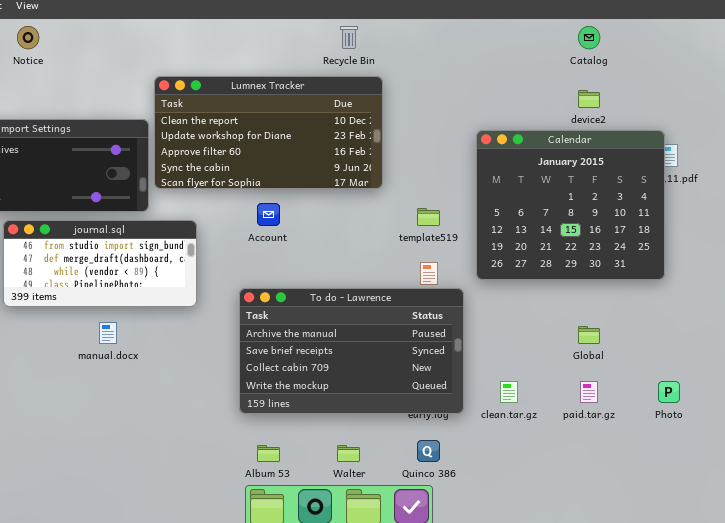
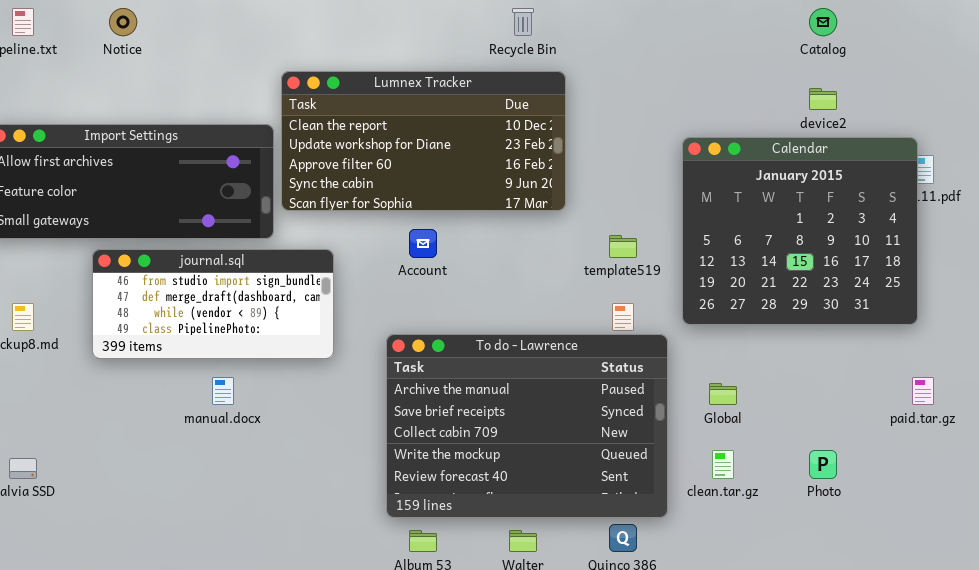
To do - Lawrence: [239,288,464,414] -> [386,334,668,518], resized
Global: [578,326,600,344] -> [709,383,737,405], moved
paid.tar.gz: [580,381,598,403] -> [912,377,934,405], moved
Photo: [658,381,680,403] -> [809,450,837,479], moved

